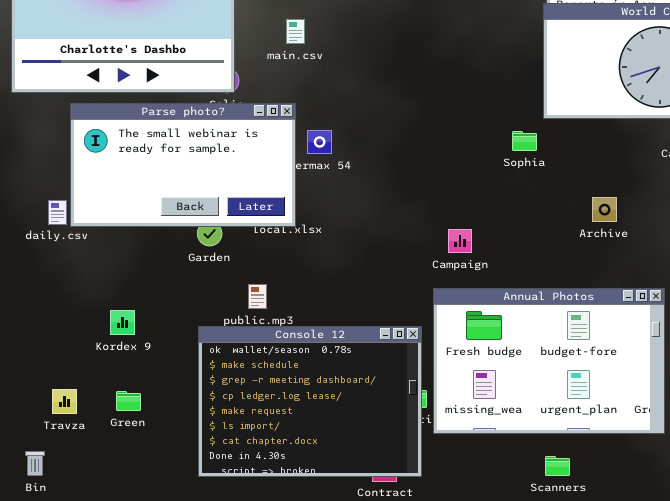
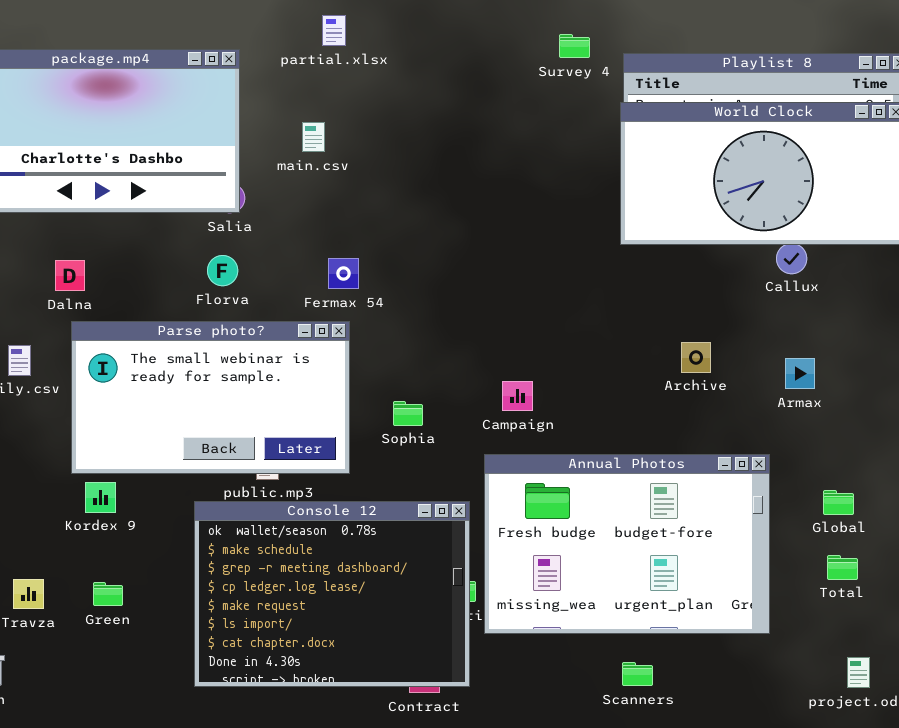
Parse photo?: [70,103,296,227] -> [71,321,350,474], moved
Sophia: [512,131,537,151] -> [393,401,423,426], moved

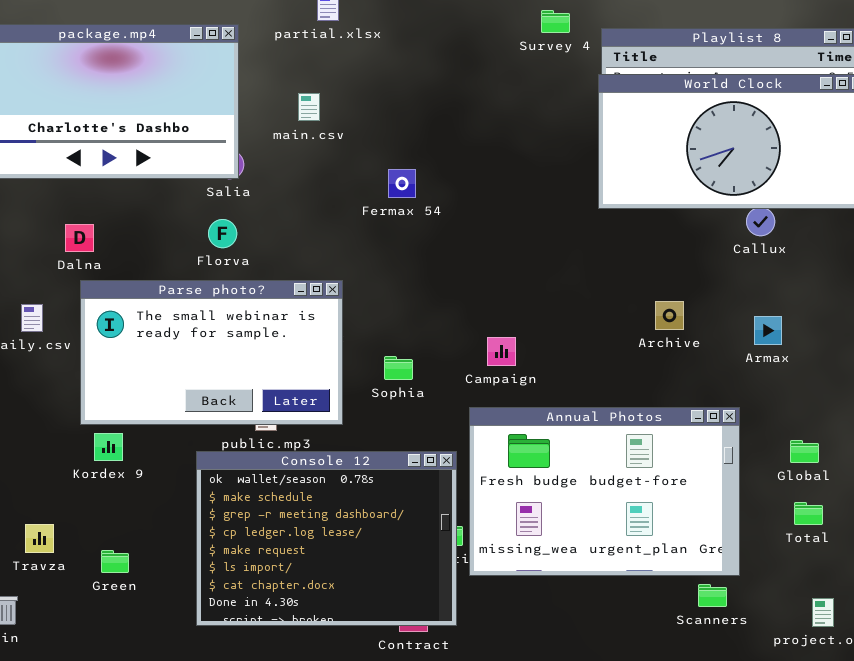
Fermax 54: [328,258,359,289] -> [388,169,416,198], moved
Green: [93,582,123,606] -> [101,550,129,573], moved
Scanners: [622,662,653,686] -> [698,584,727,607], moved

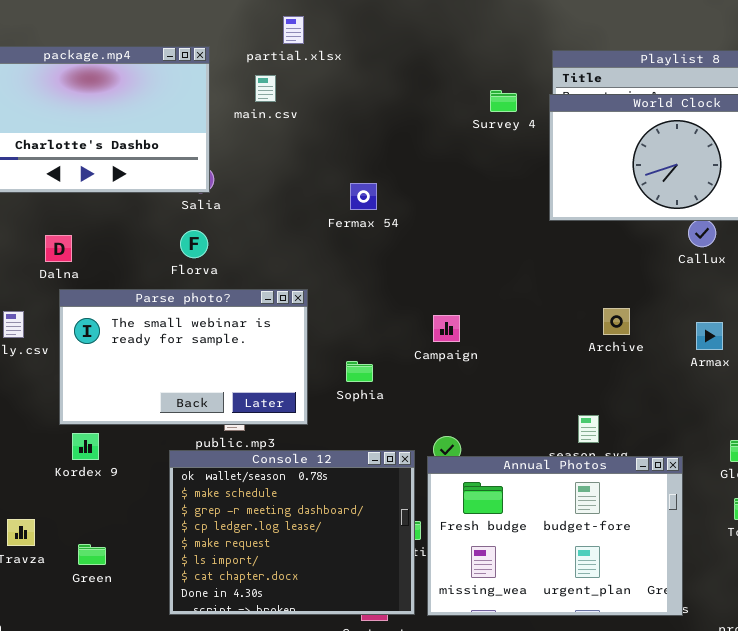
Survey 4: [541,10,570,33] -> [490,90,517,112], moved
main.csv: [298,93,320,121] -> [255,75,276,102], moved
Campaign: [487,337,516,366] -> [433,315,460,342], moved
Annual Photos: [469,407,740,576] -> [427,456,683,616], moved

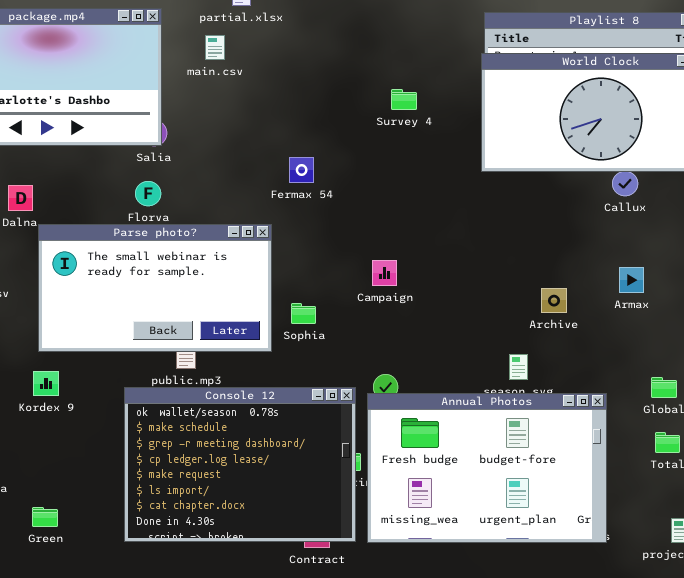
Survey 4: [490,90,517,112] -> [391,89,417,110], moved
Fermax 54: [350,183,377,210] -> [289,157,314,183], moved
Parse photo?: [59,289,308,425] -> [38,224,272,352], moved
Archive: [603,308,630,335] -> [541,288,567,313], moved
Green: [78,544,106,565] -> [32,507,58,527], moved

